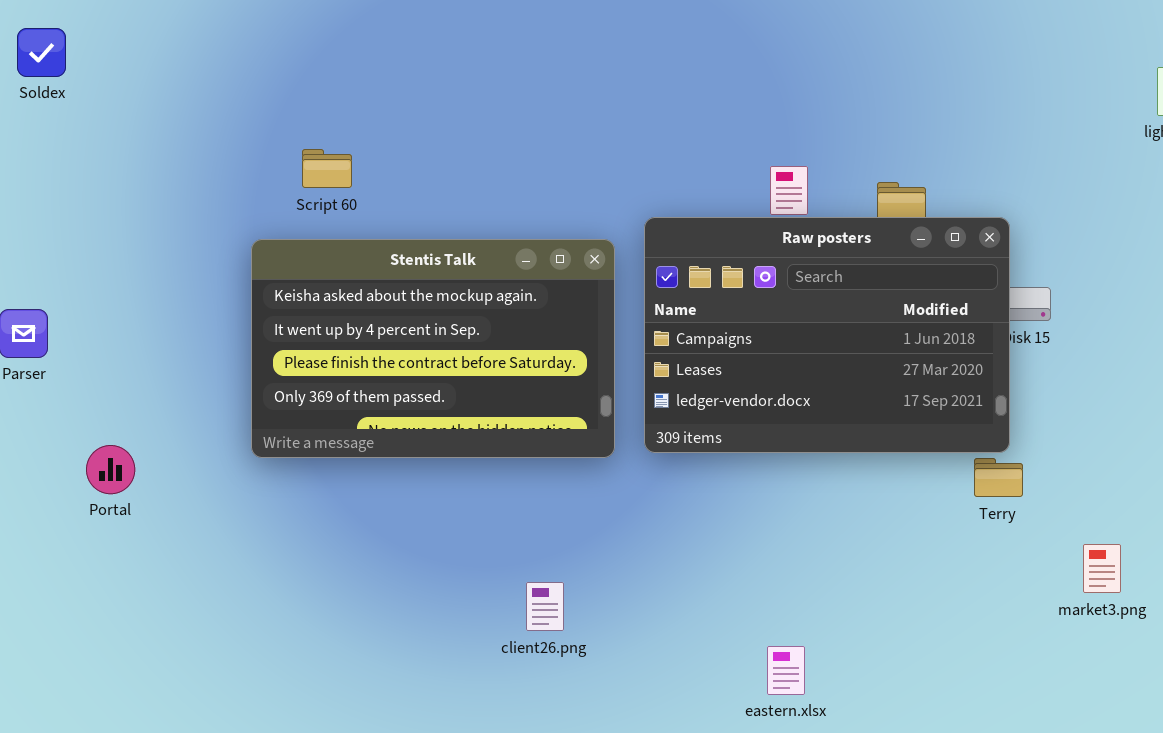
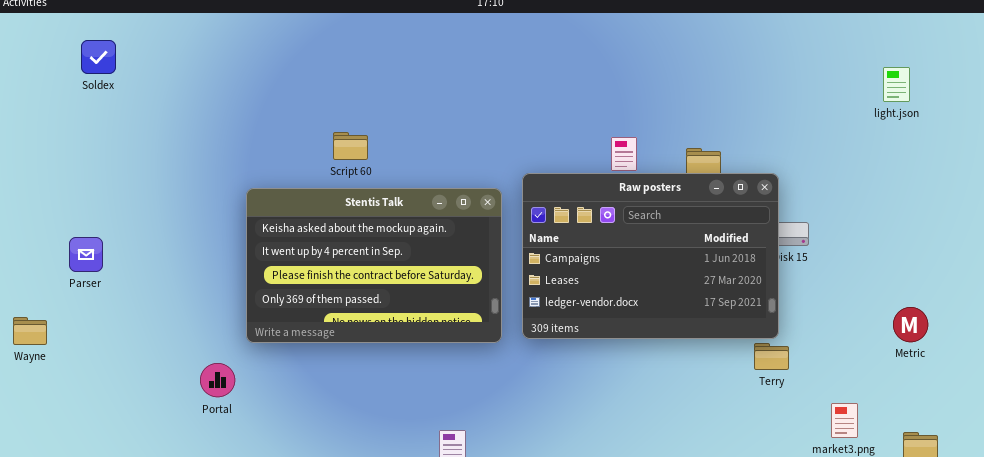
Script 60: [302,149,352,188] -> [333,132,368,160], moved
Portal: [86,445,135,494] -> [200,363,235,397], moved

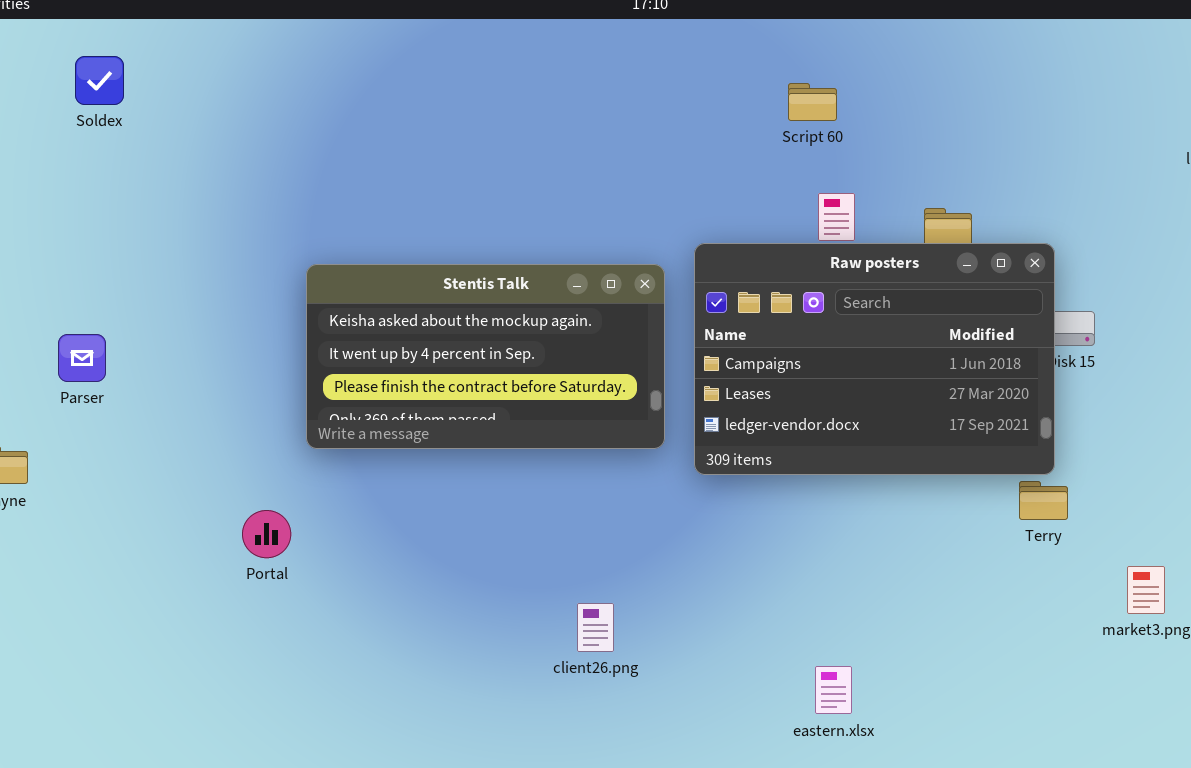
Script 60: [333,132,368,160] -> [788,83,837,121], moved
Stentis Talk: [246,188,502,343] -> [306,264,665,449], resized

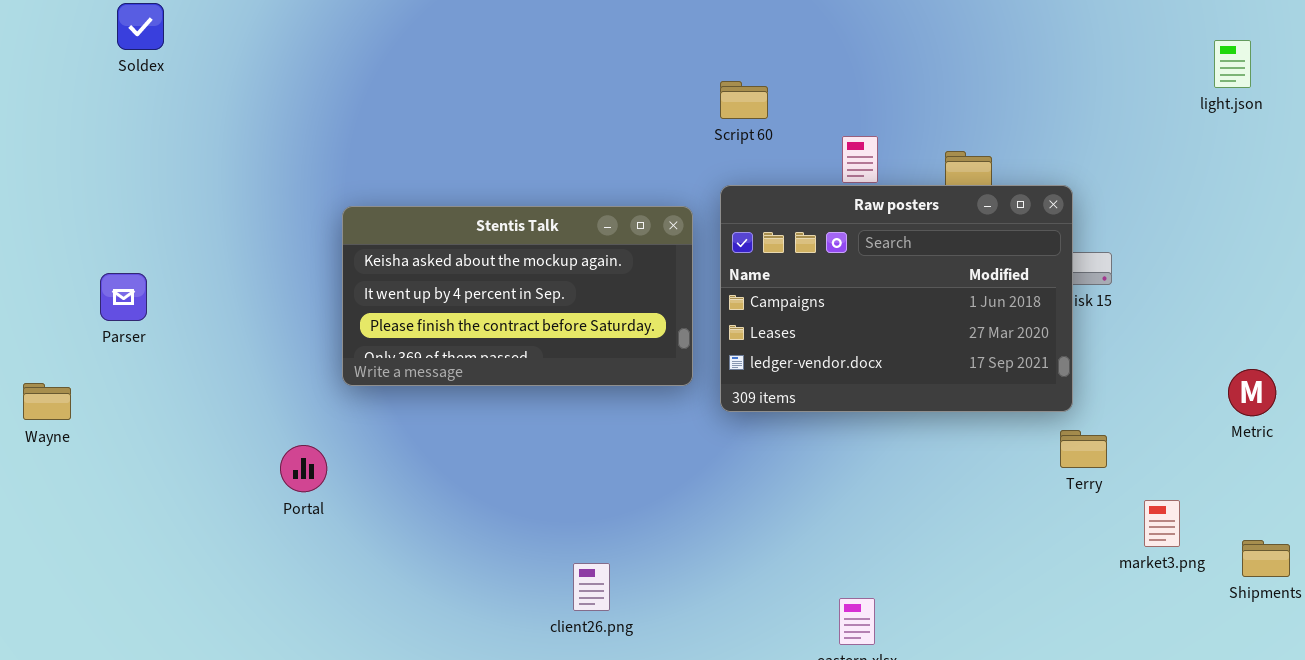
Script 60: [788,83,837,121] -> [720,81,768,119], moved
Terry: [1019,481,1068,520] -> [1060,430,1107,468], moved
client26.png: [577,603,614,652] -> [573,563,610,611], moved

